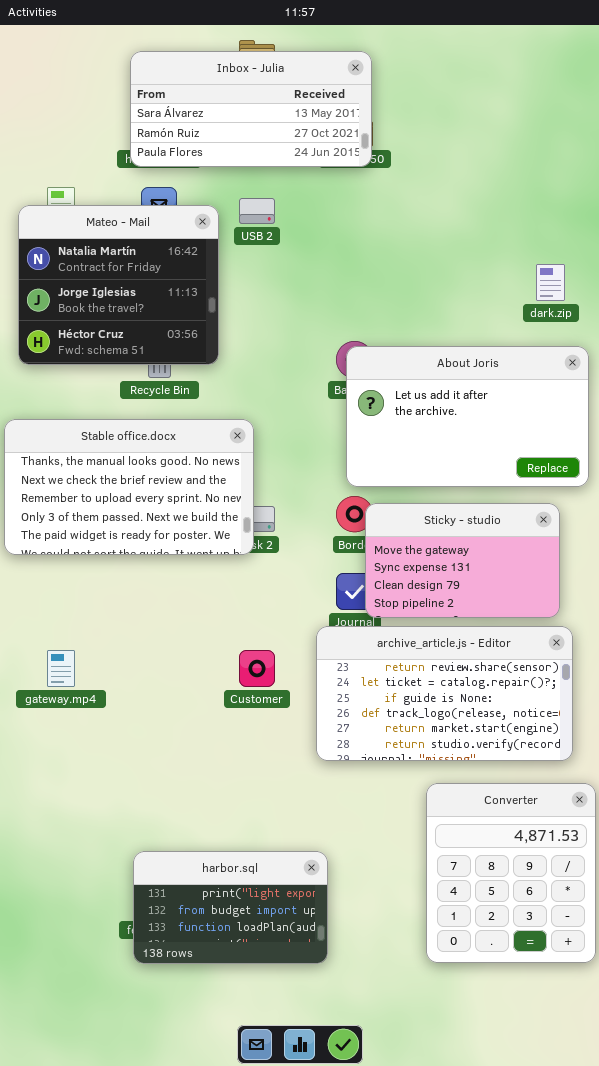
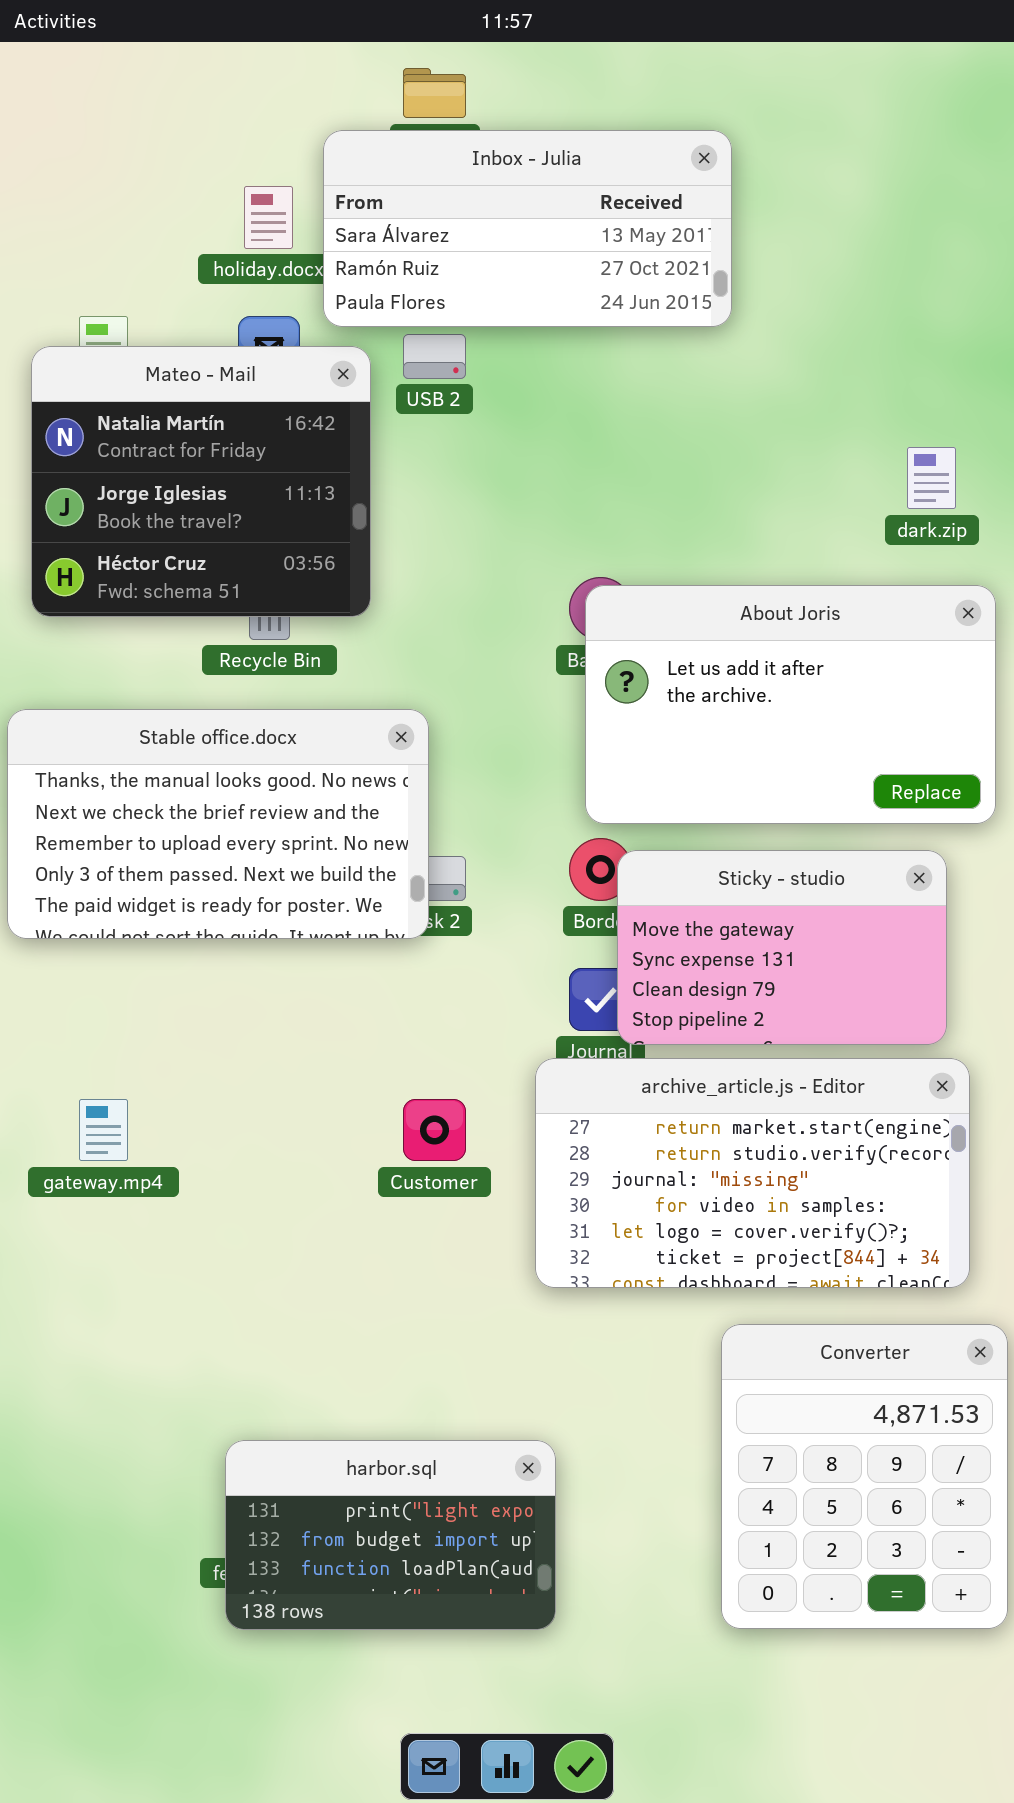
Inbox - Julia: [130,51,372,167] -> [323,130,732,327], moved
archive_article.js - Editor: [316,626,573,761] -> [535,1058,970,1288], scrolled down 4 rows

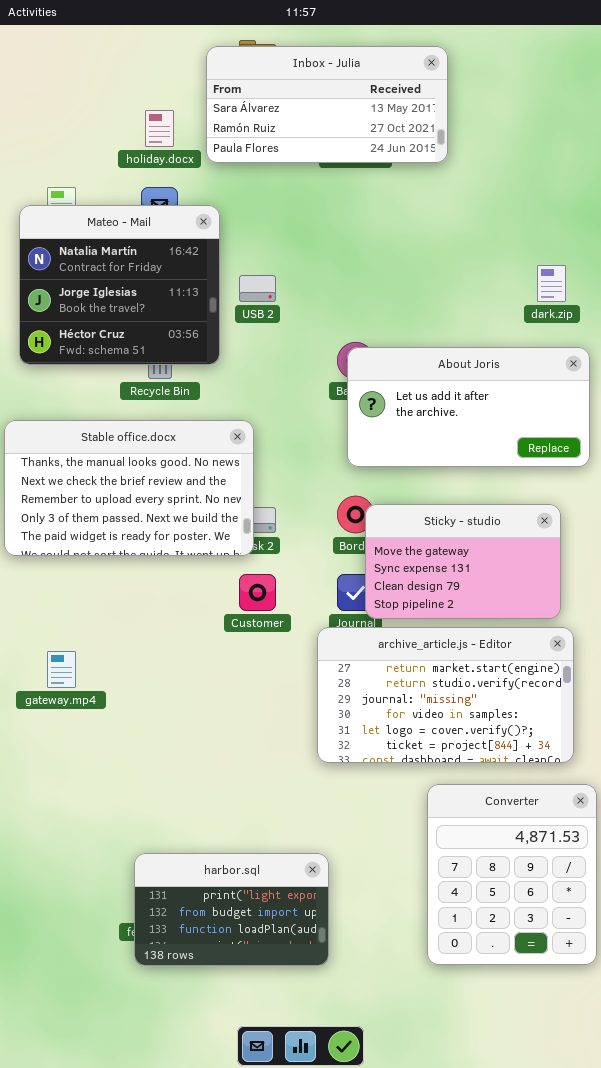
Inbox - Julia: [323,130,732,327] -> [206,46,448,163], moved
USB 2: [403,334,466,379] -> [239,275,276,302], moved
About Joris: [585,585,996,824] -> [347,347,590,467], resized
Customer: [403,1099,466,1161] -> [239,574,276,611], moved

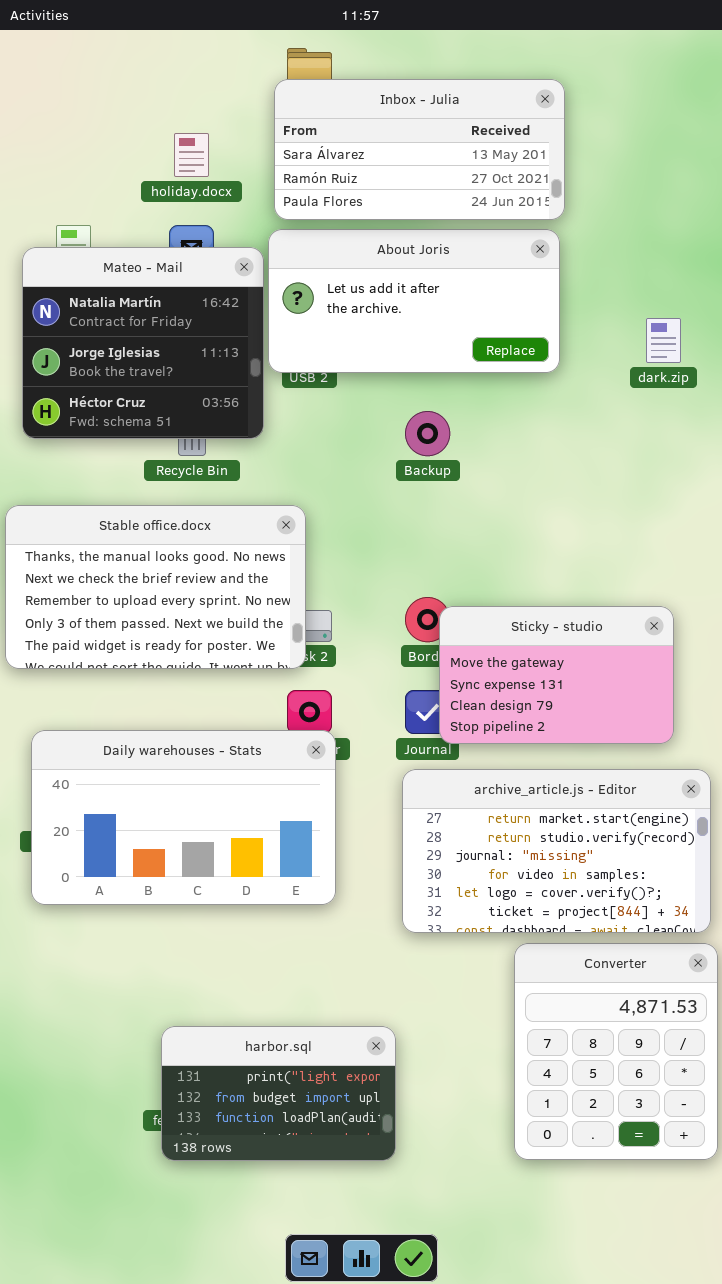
Inbox - Julia: [206,46,448,163] -> [274,79,565,220], moved
About Joris: [347,347,590,467] -> [268,229,560,373], moved
Daily warehouses - Stats: none -> [31,730,336,905], opened
archive_article.js - Editor: [317,627,574,763] -> [402,769,711,933], moved

